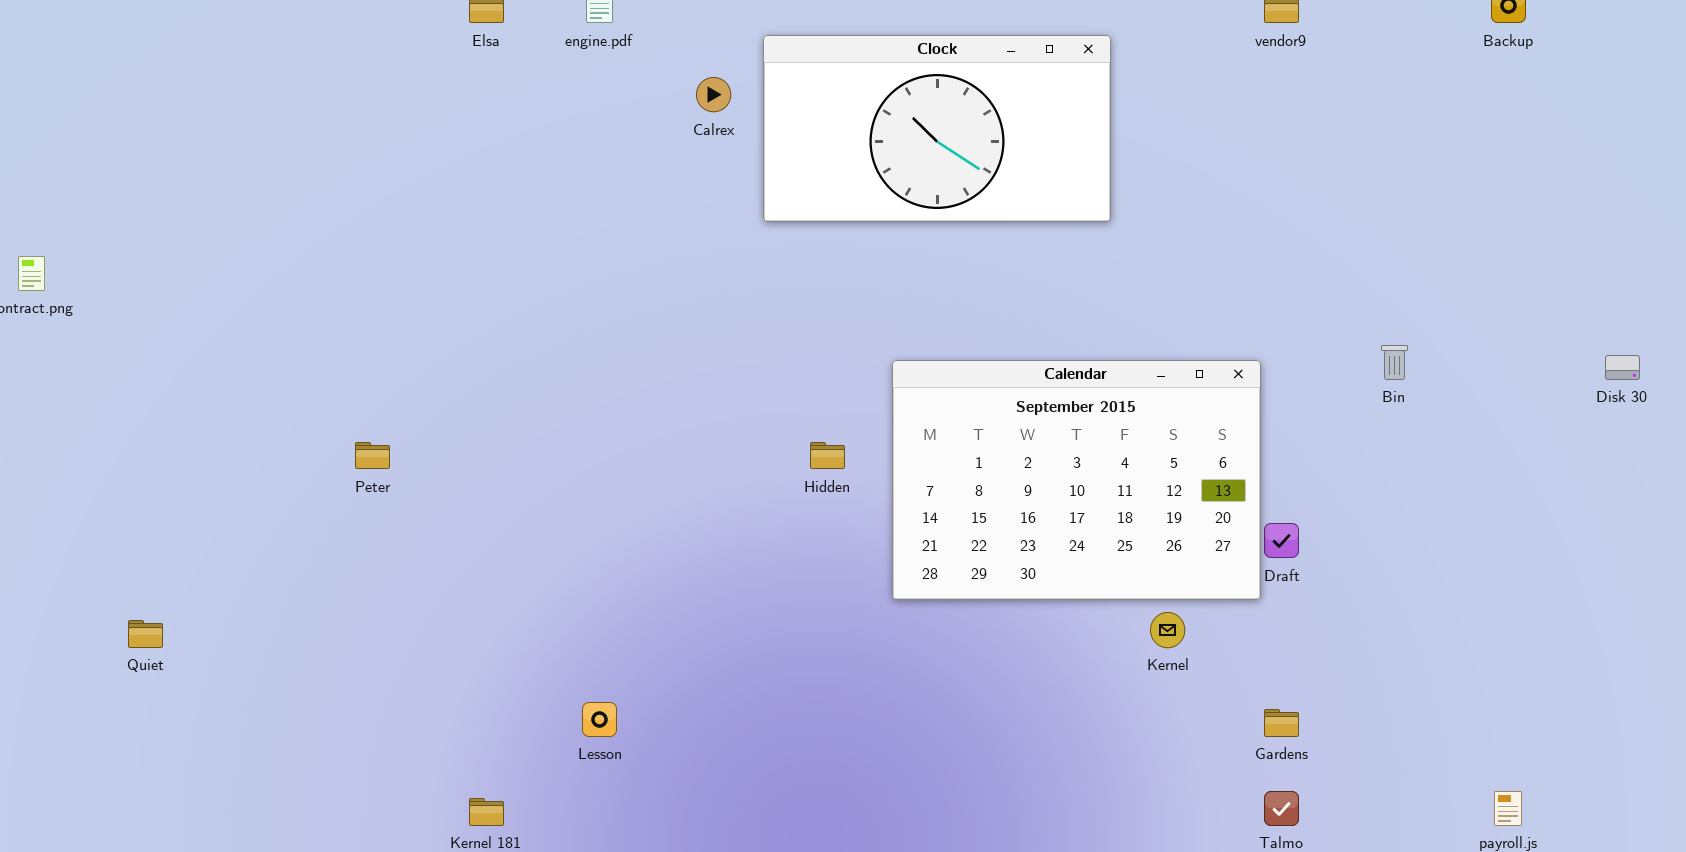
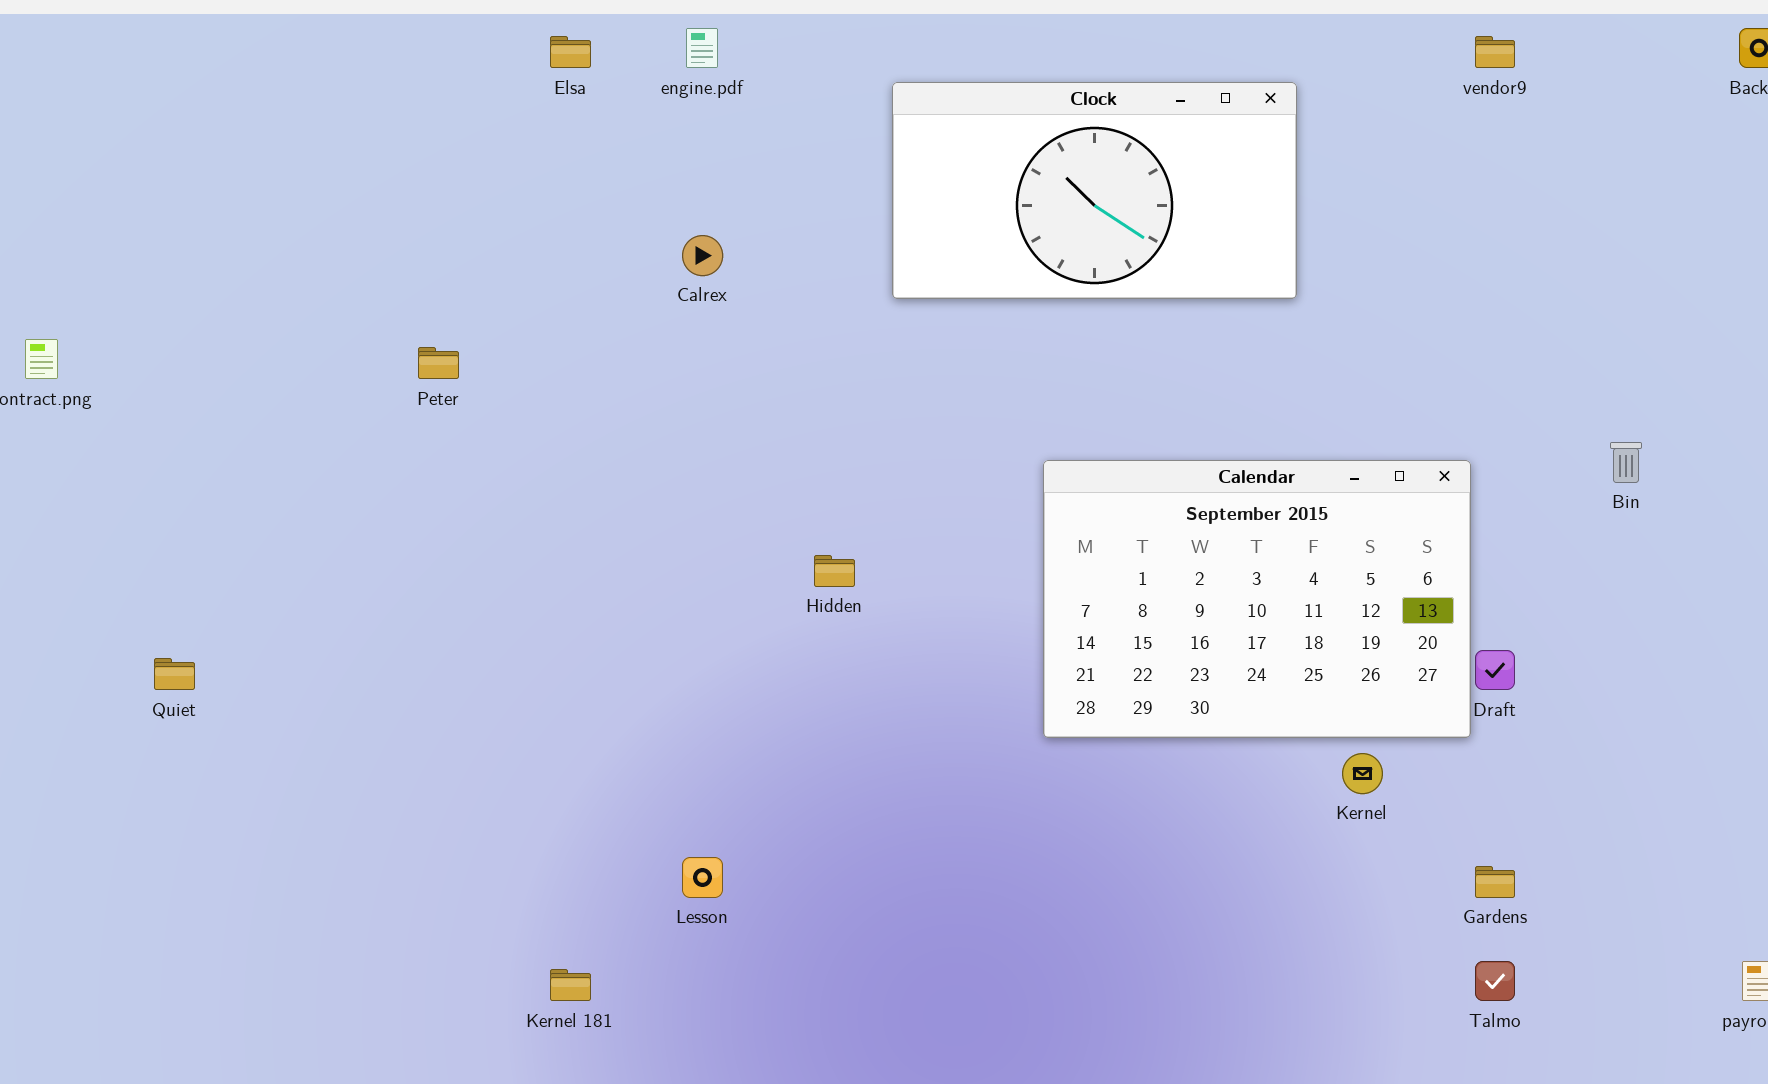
Calrex: [696,77,731,112] -> [682,235,723,276], moved
Peter: [355,442,390,469] -> [418,347,459,379], moved
Hidden: [810,442,845,469] -> [814,555,855,587], moved
Quiet: [128,620,163,648] -> [154,658,195,690], moved

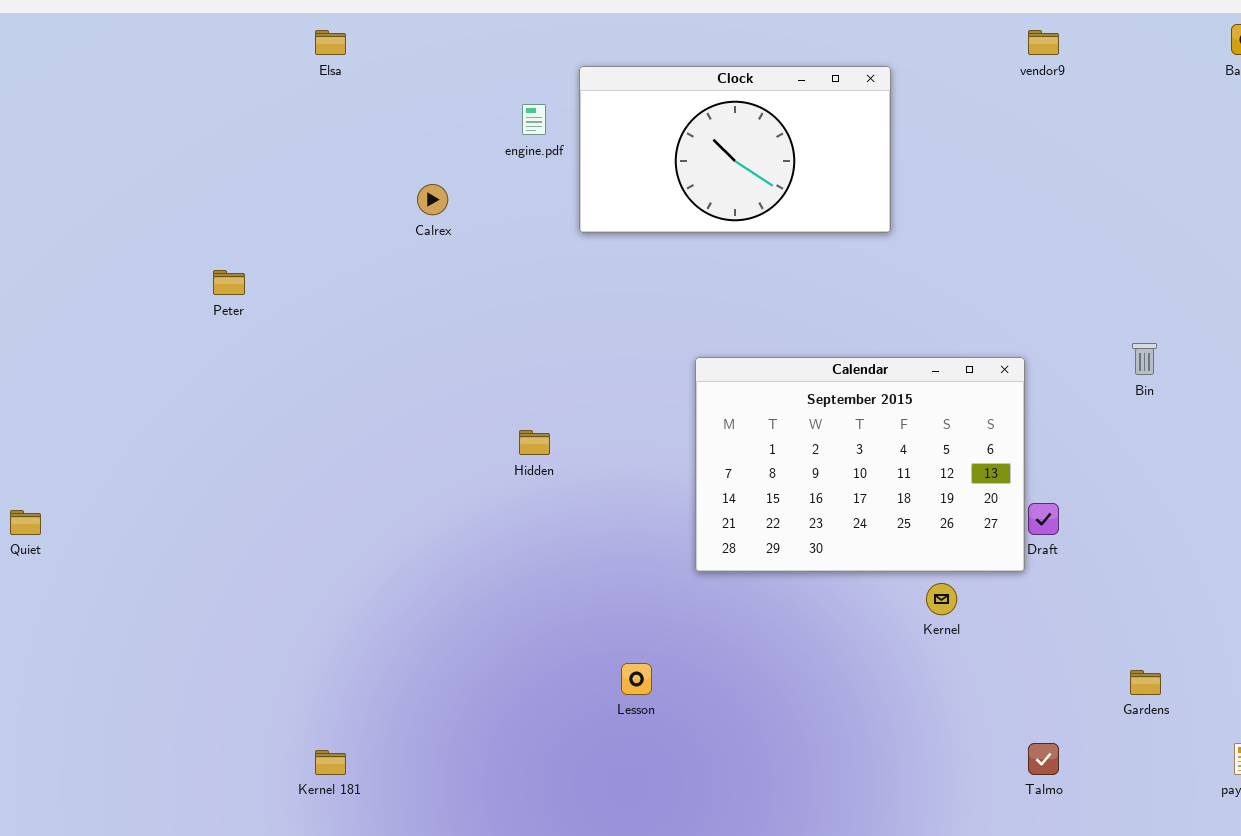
engine.pdf: [686,28,718,68] -> [522,104,546,135], moved
Lesson: [682,857,723,898] -> [621,663,652,695], moved
Gardens: [1475,866,1515,898] -> [1130,670,1161,695], moved

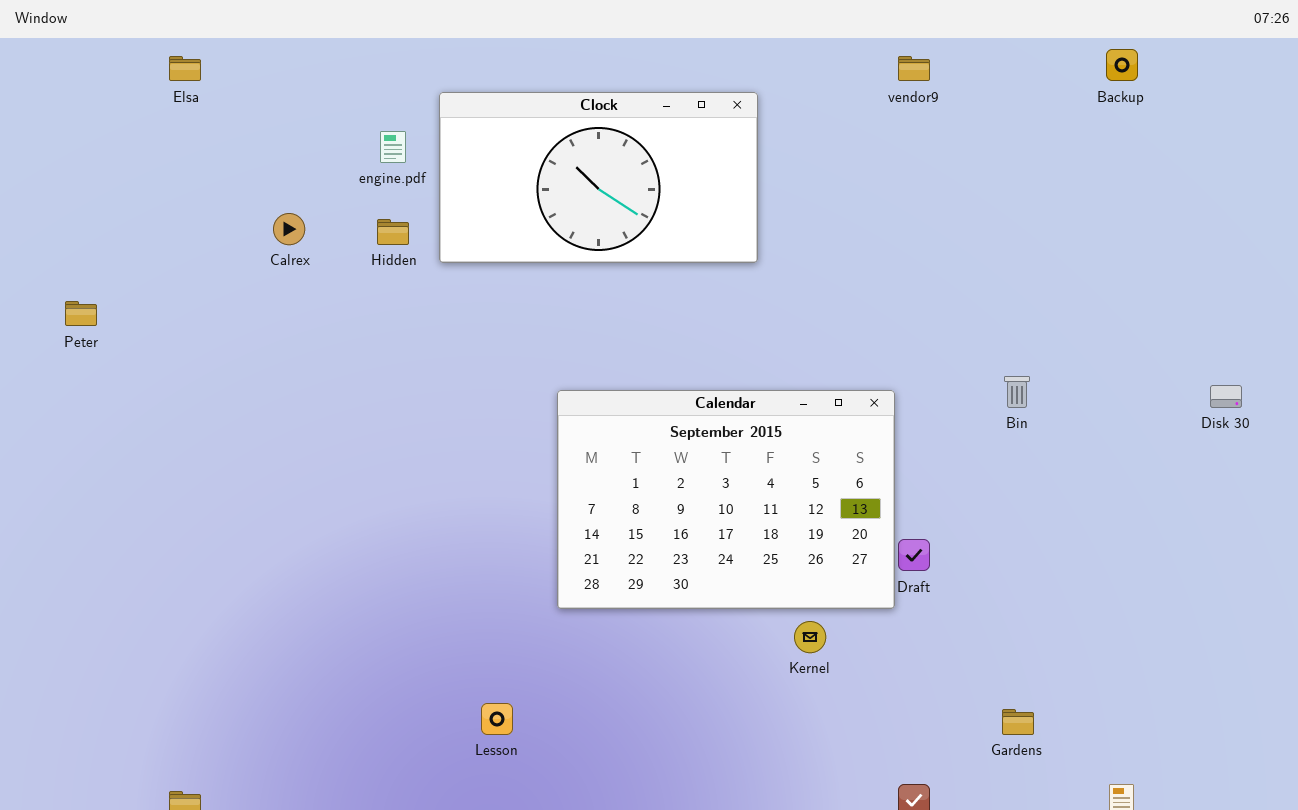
Hidden: [519,430,550,455] -> [377,219,409,245], moved

